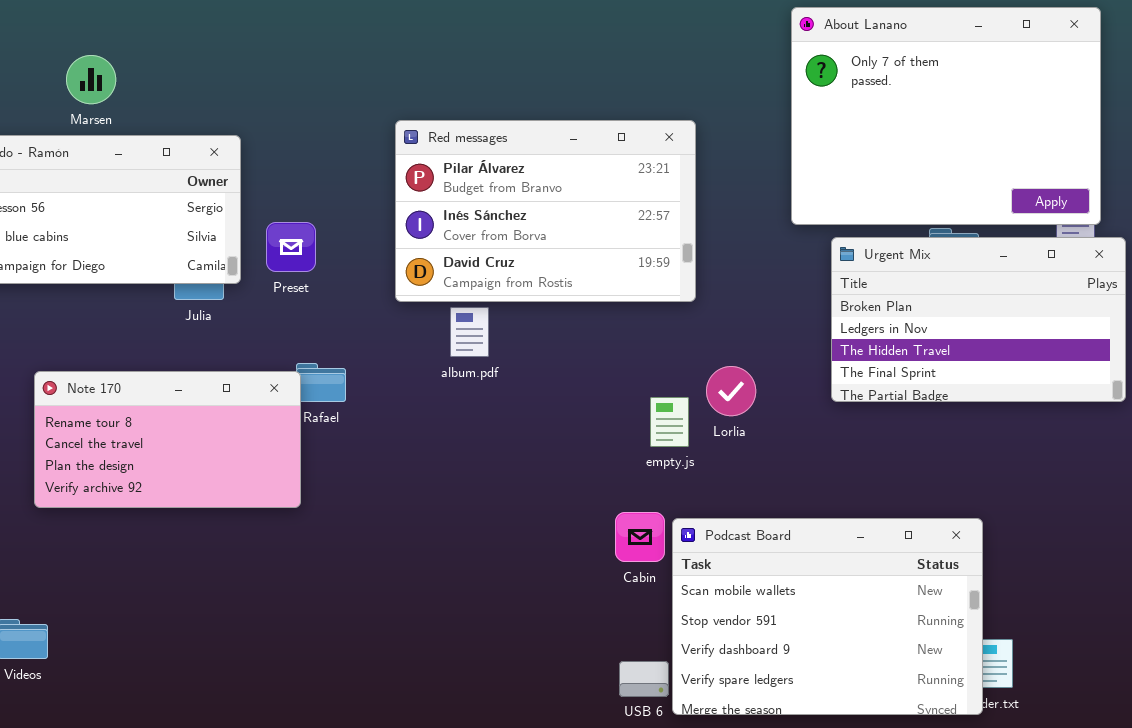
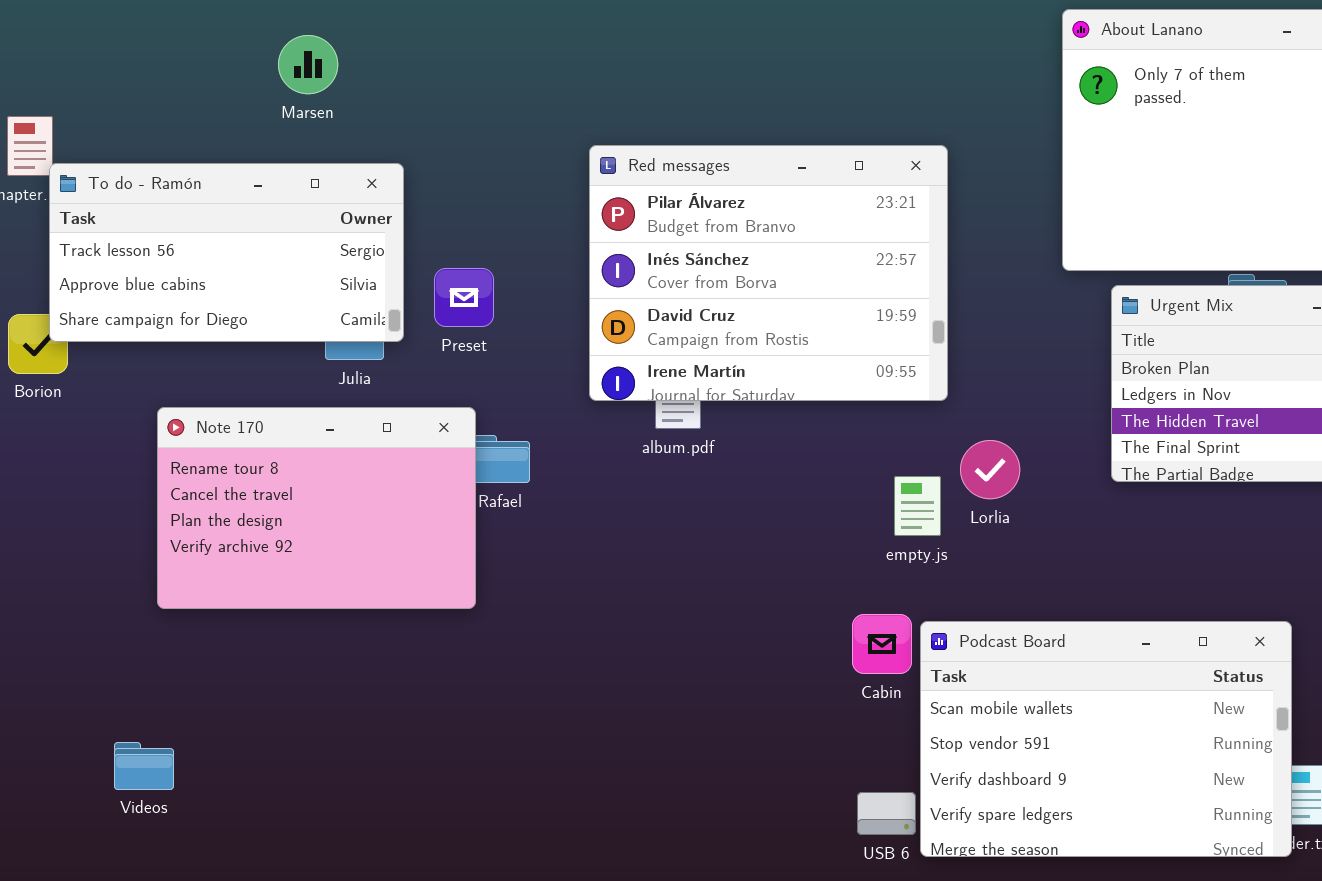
Marsen: [66,55,116,104] -> [278,35,338,94], moved
Red messages: [395,120,696,302] -> [589,145,948,401], resized
Note 170: [34,371,301,508] -> [157,407,476,609], resized

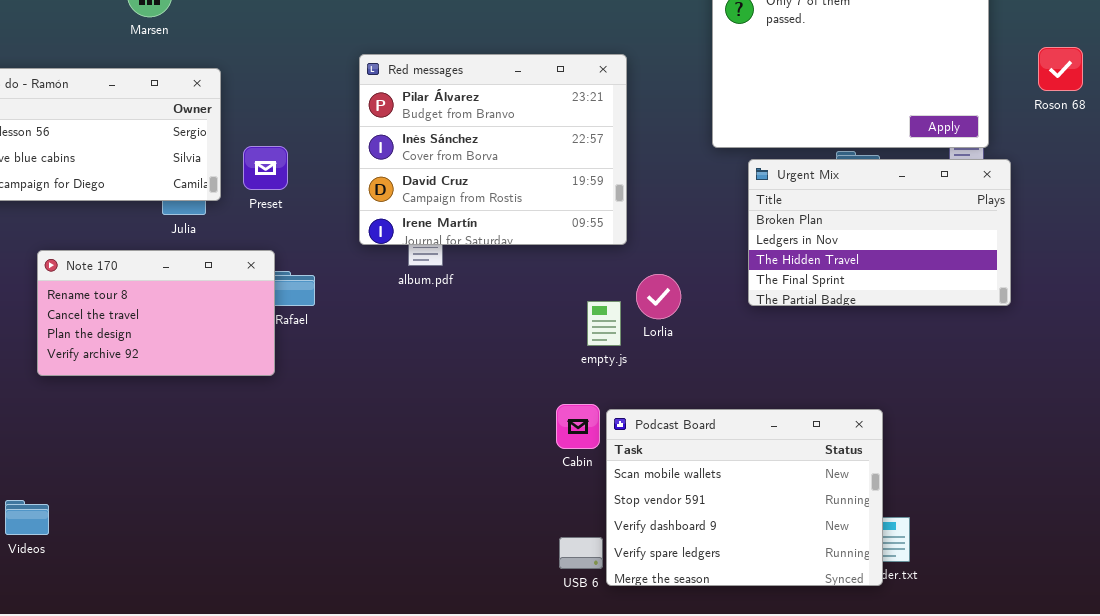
Note 170: [157,407,476,609] -> [37,250,275,376], resized

